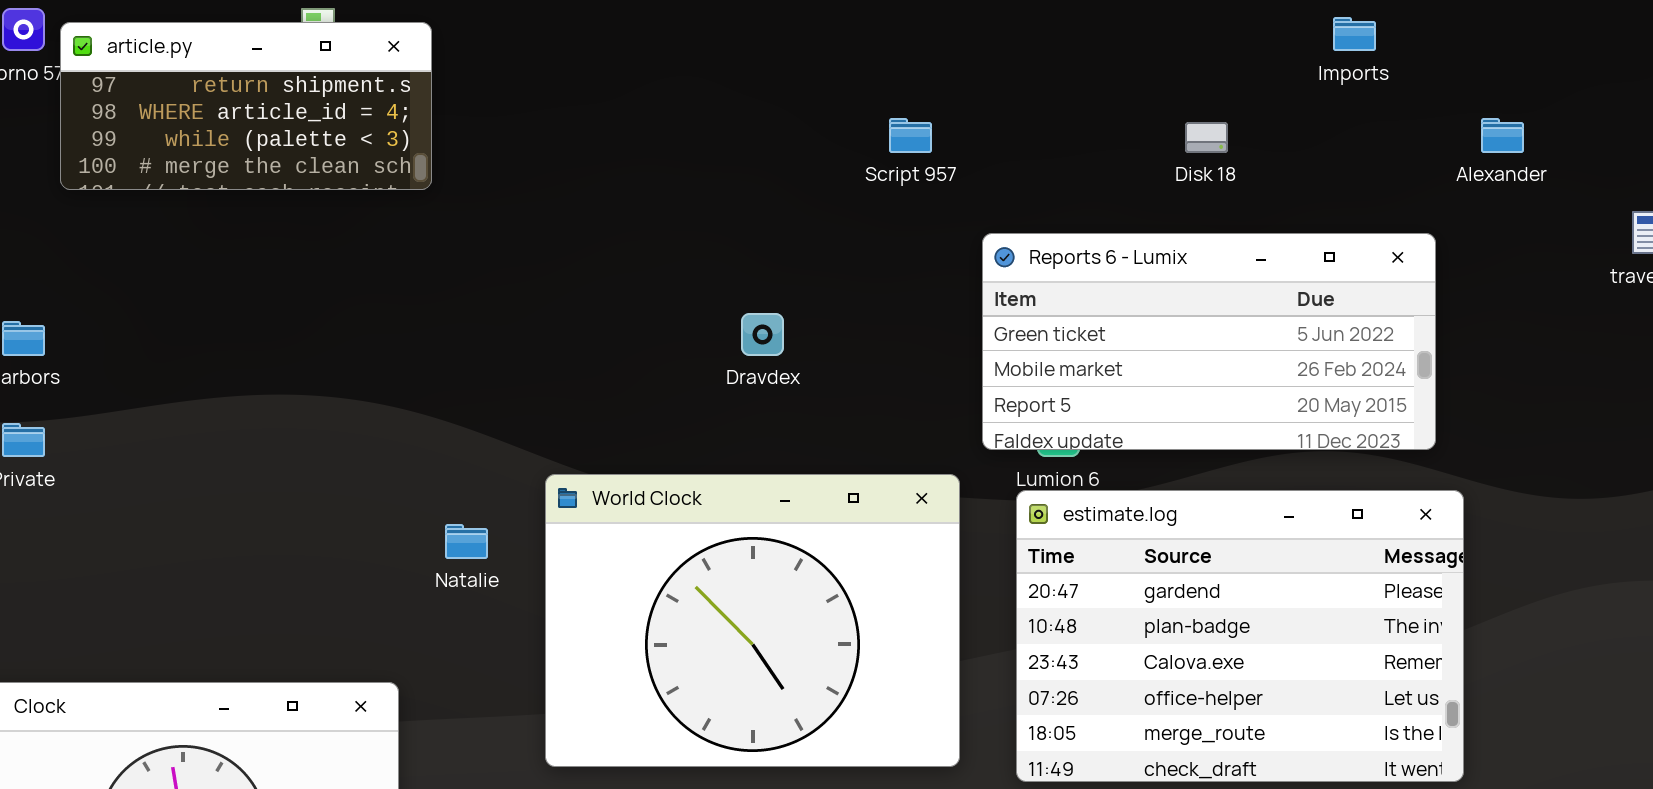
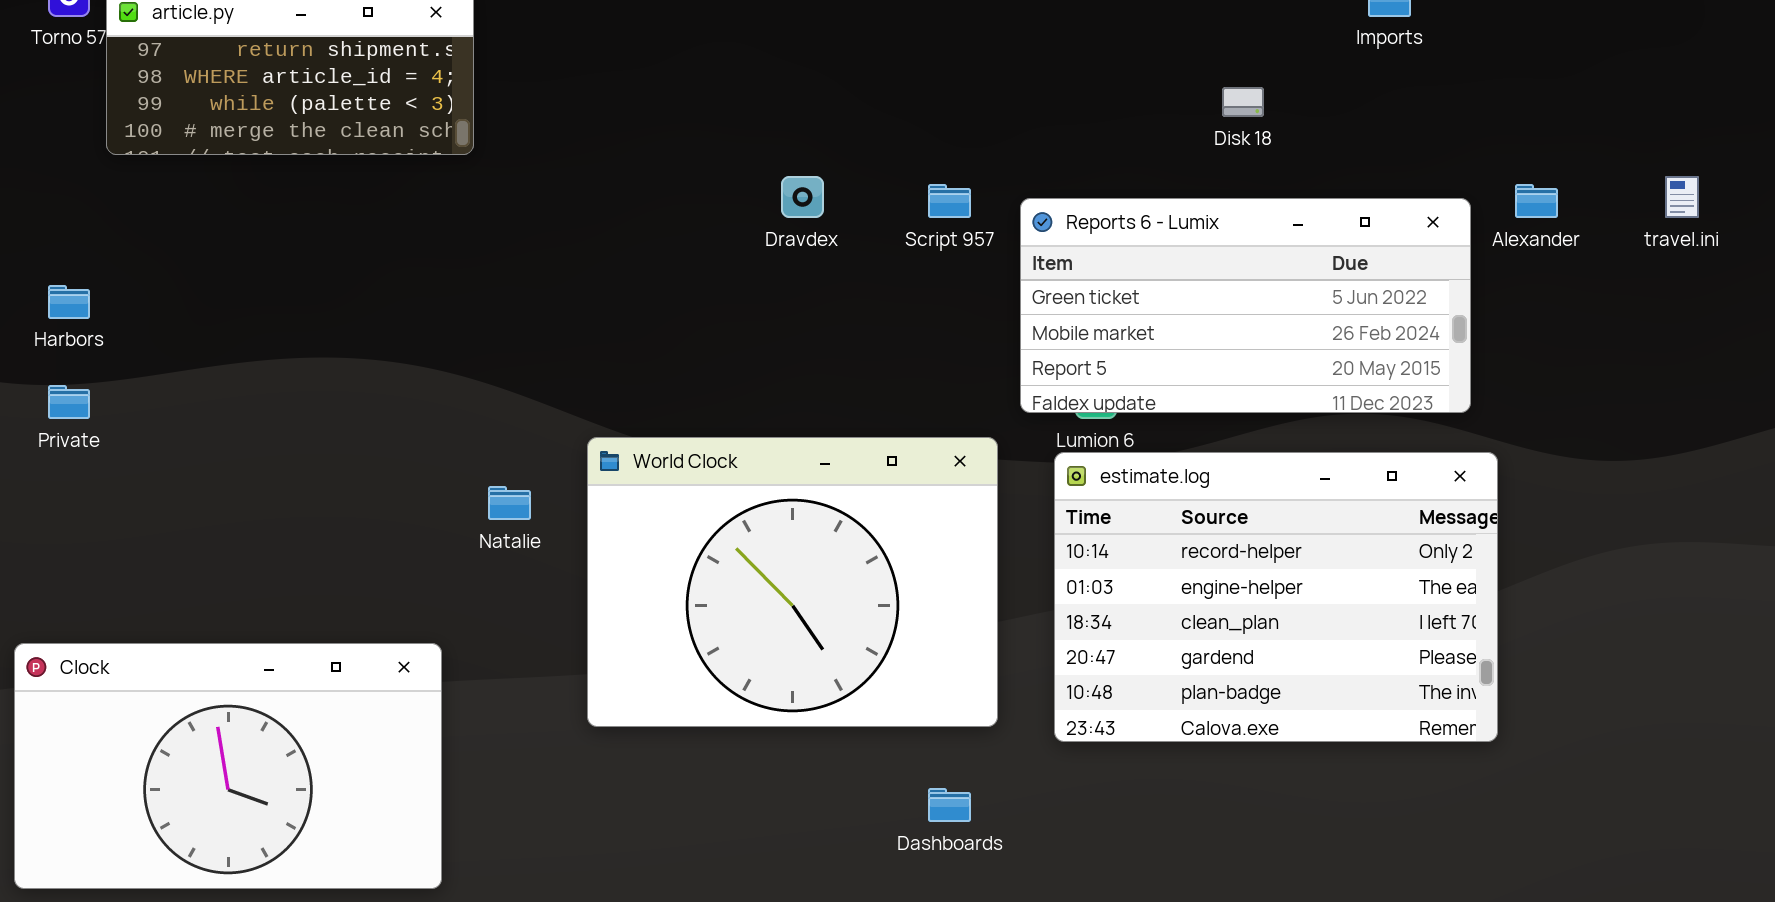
Script 957: [889,118,932,153] -> [928,184,971,218], moved
Alexander: [1481,118,1524,153] -> [1515,184,1558,218], moved
Dravdex: [741,313,784,356] -> [781,176,824,218], moved
estimate.log: [1016,490,1464,782] -> [1054,452,1498,742], scrolled up 3 rows

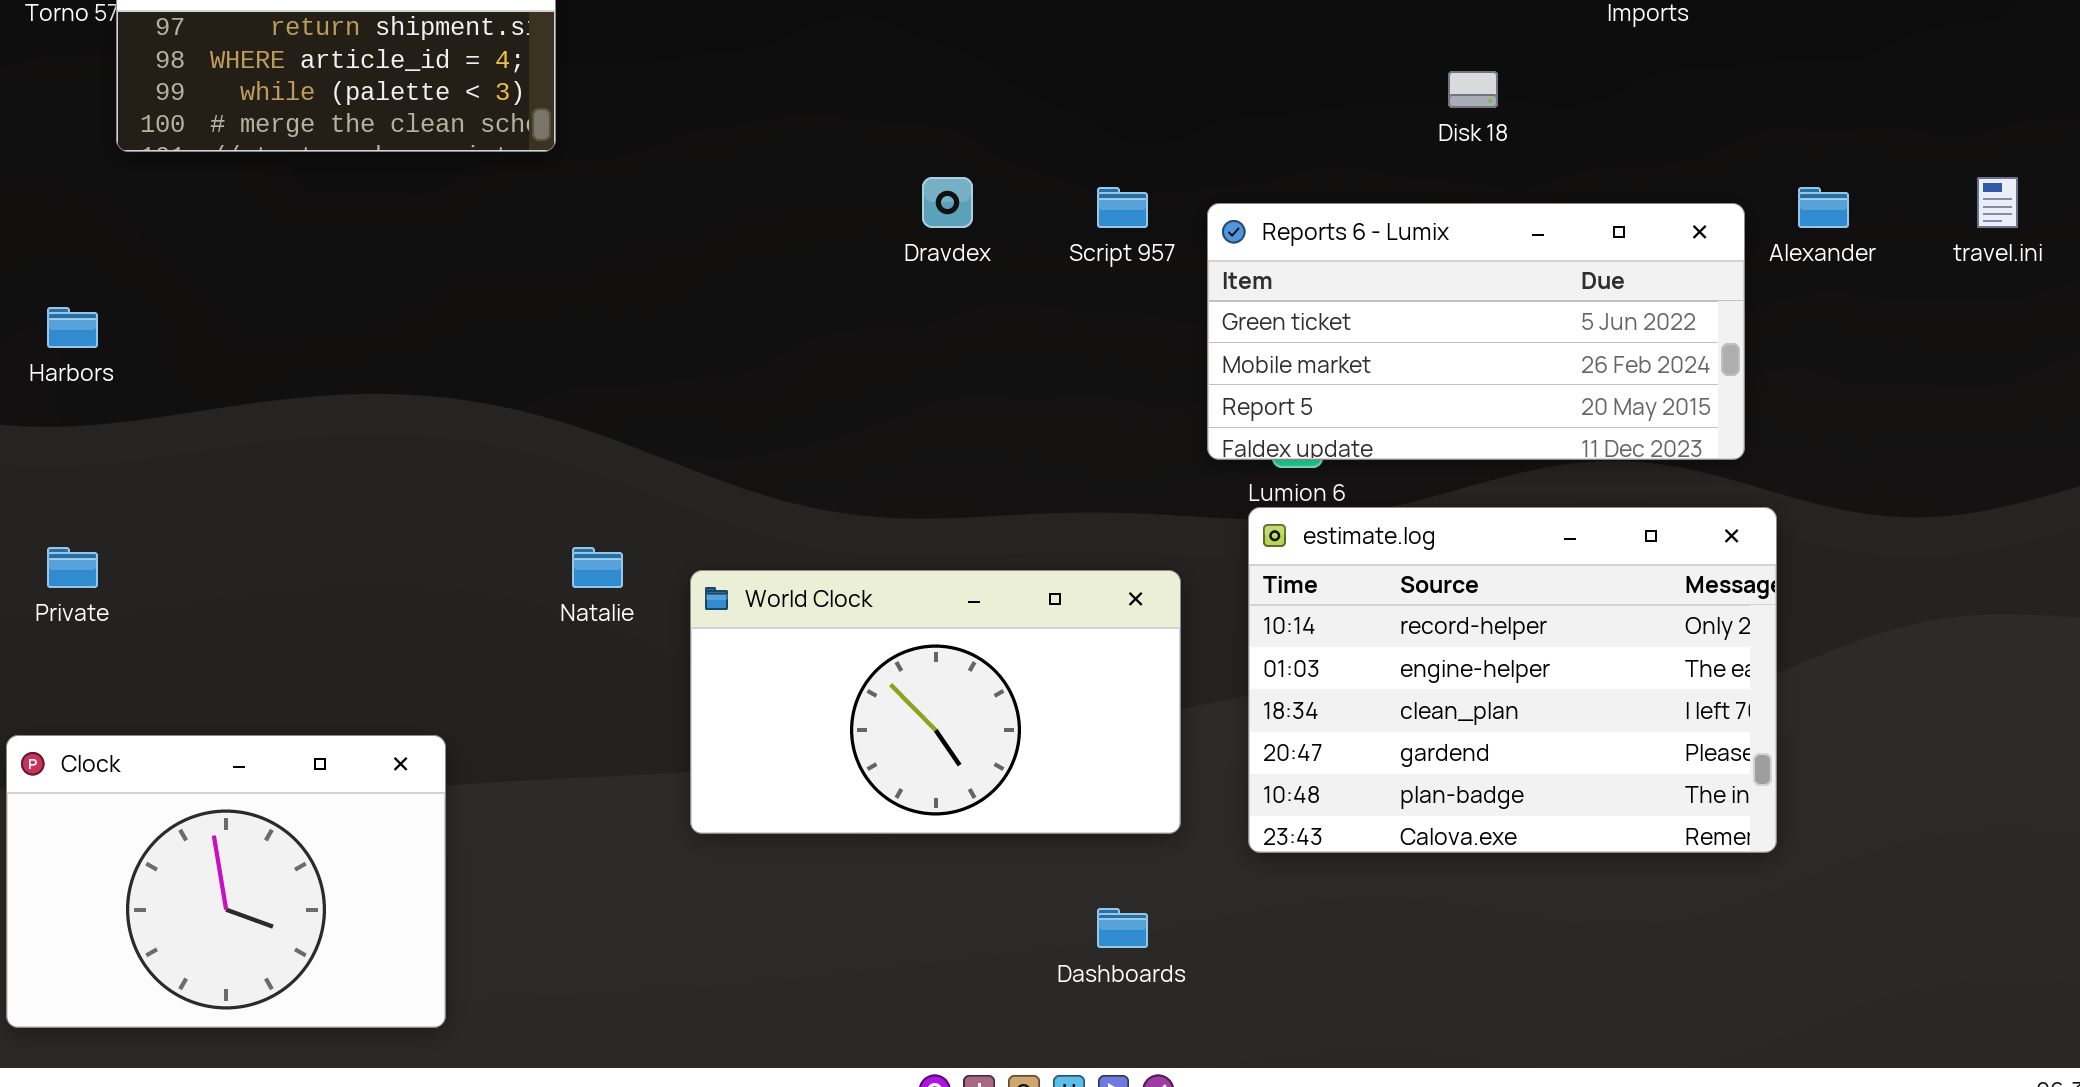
Private: [48,385,90,419] -> [47,547,98,588], moved
World Clock: [587,437,998,727] -> [690,570,1181,834], resized
Clock: [14,643,442,889] -> [6,735,446,1028], resized

